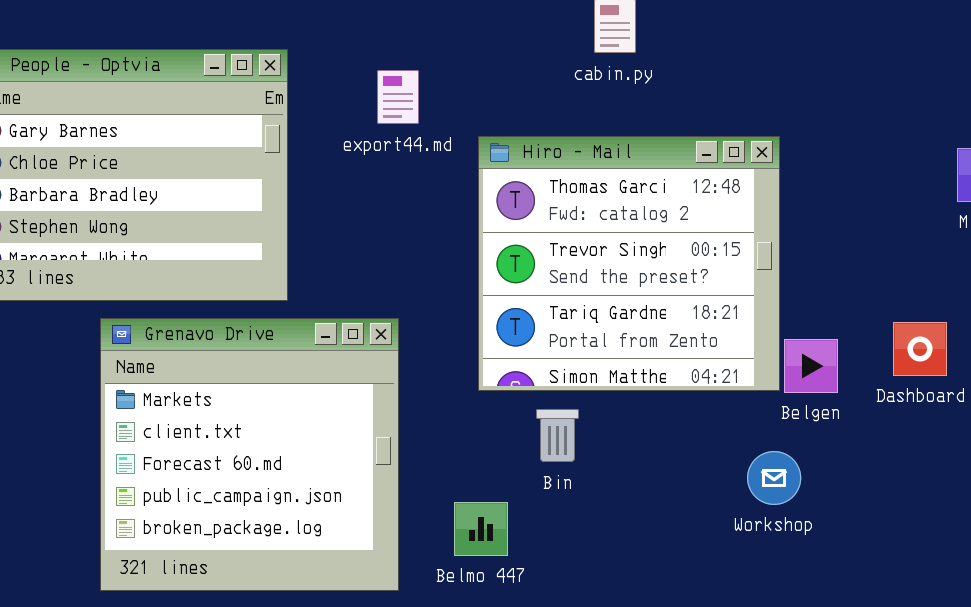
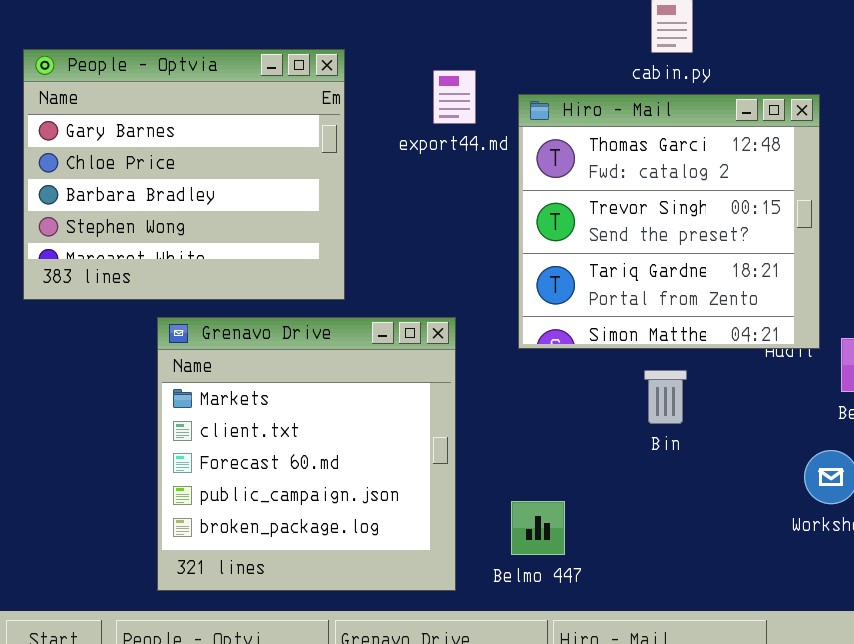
Hiro - Mail: [478,136,780,391] -> [518,94,820,349], moved
Bin: [536,409,579,462] -> [644,370,687,424], moved

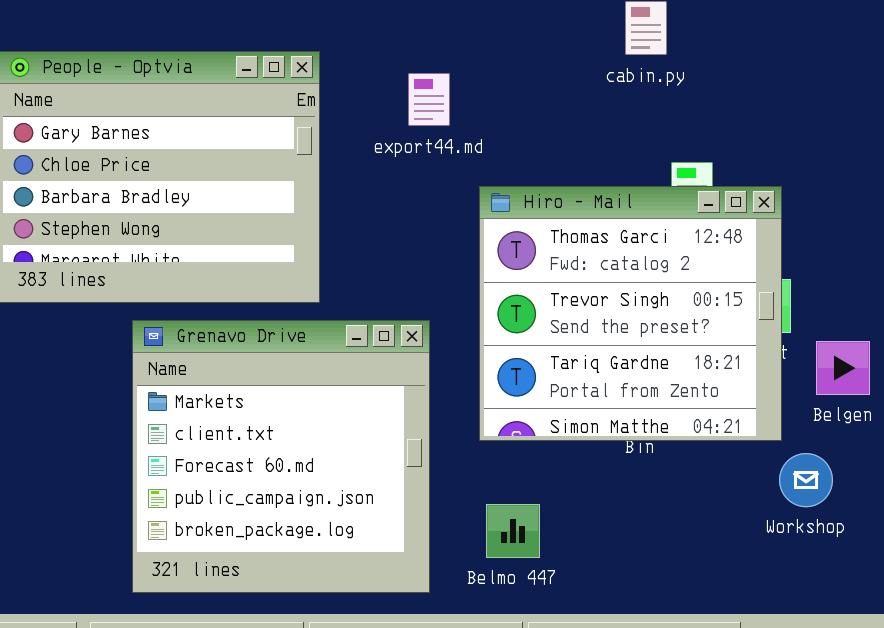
Hiro - Mail: [518,94,820,349] -> [479,186,782,441], moved

